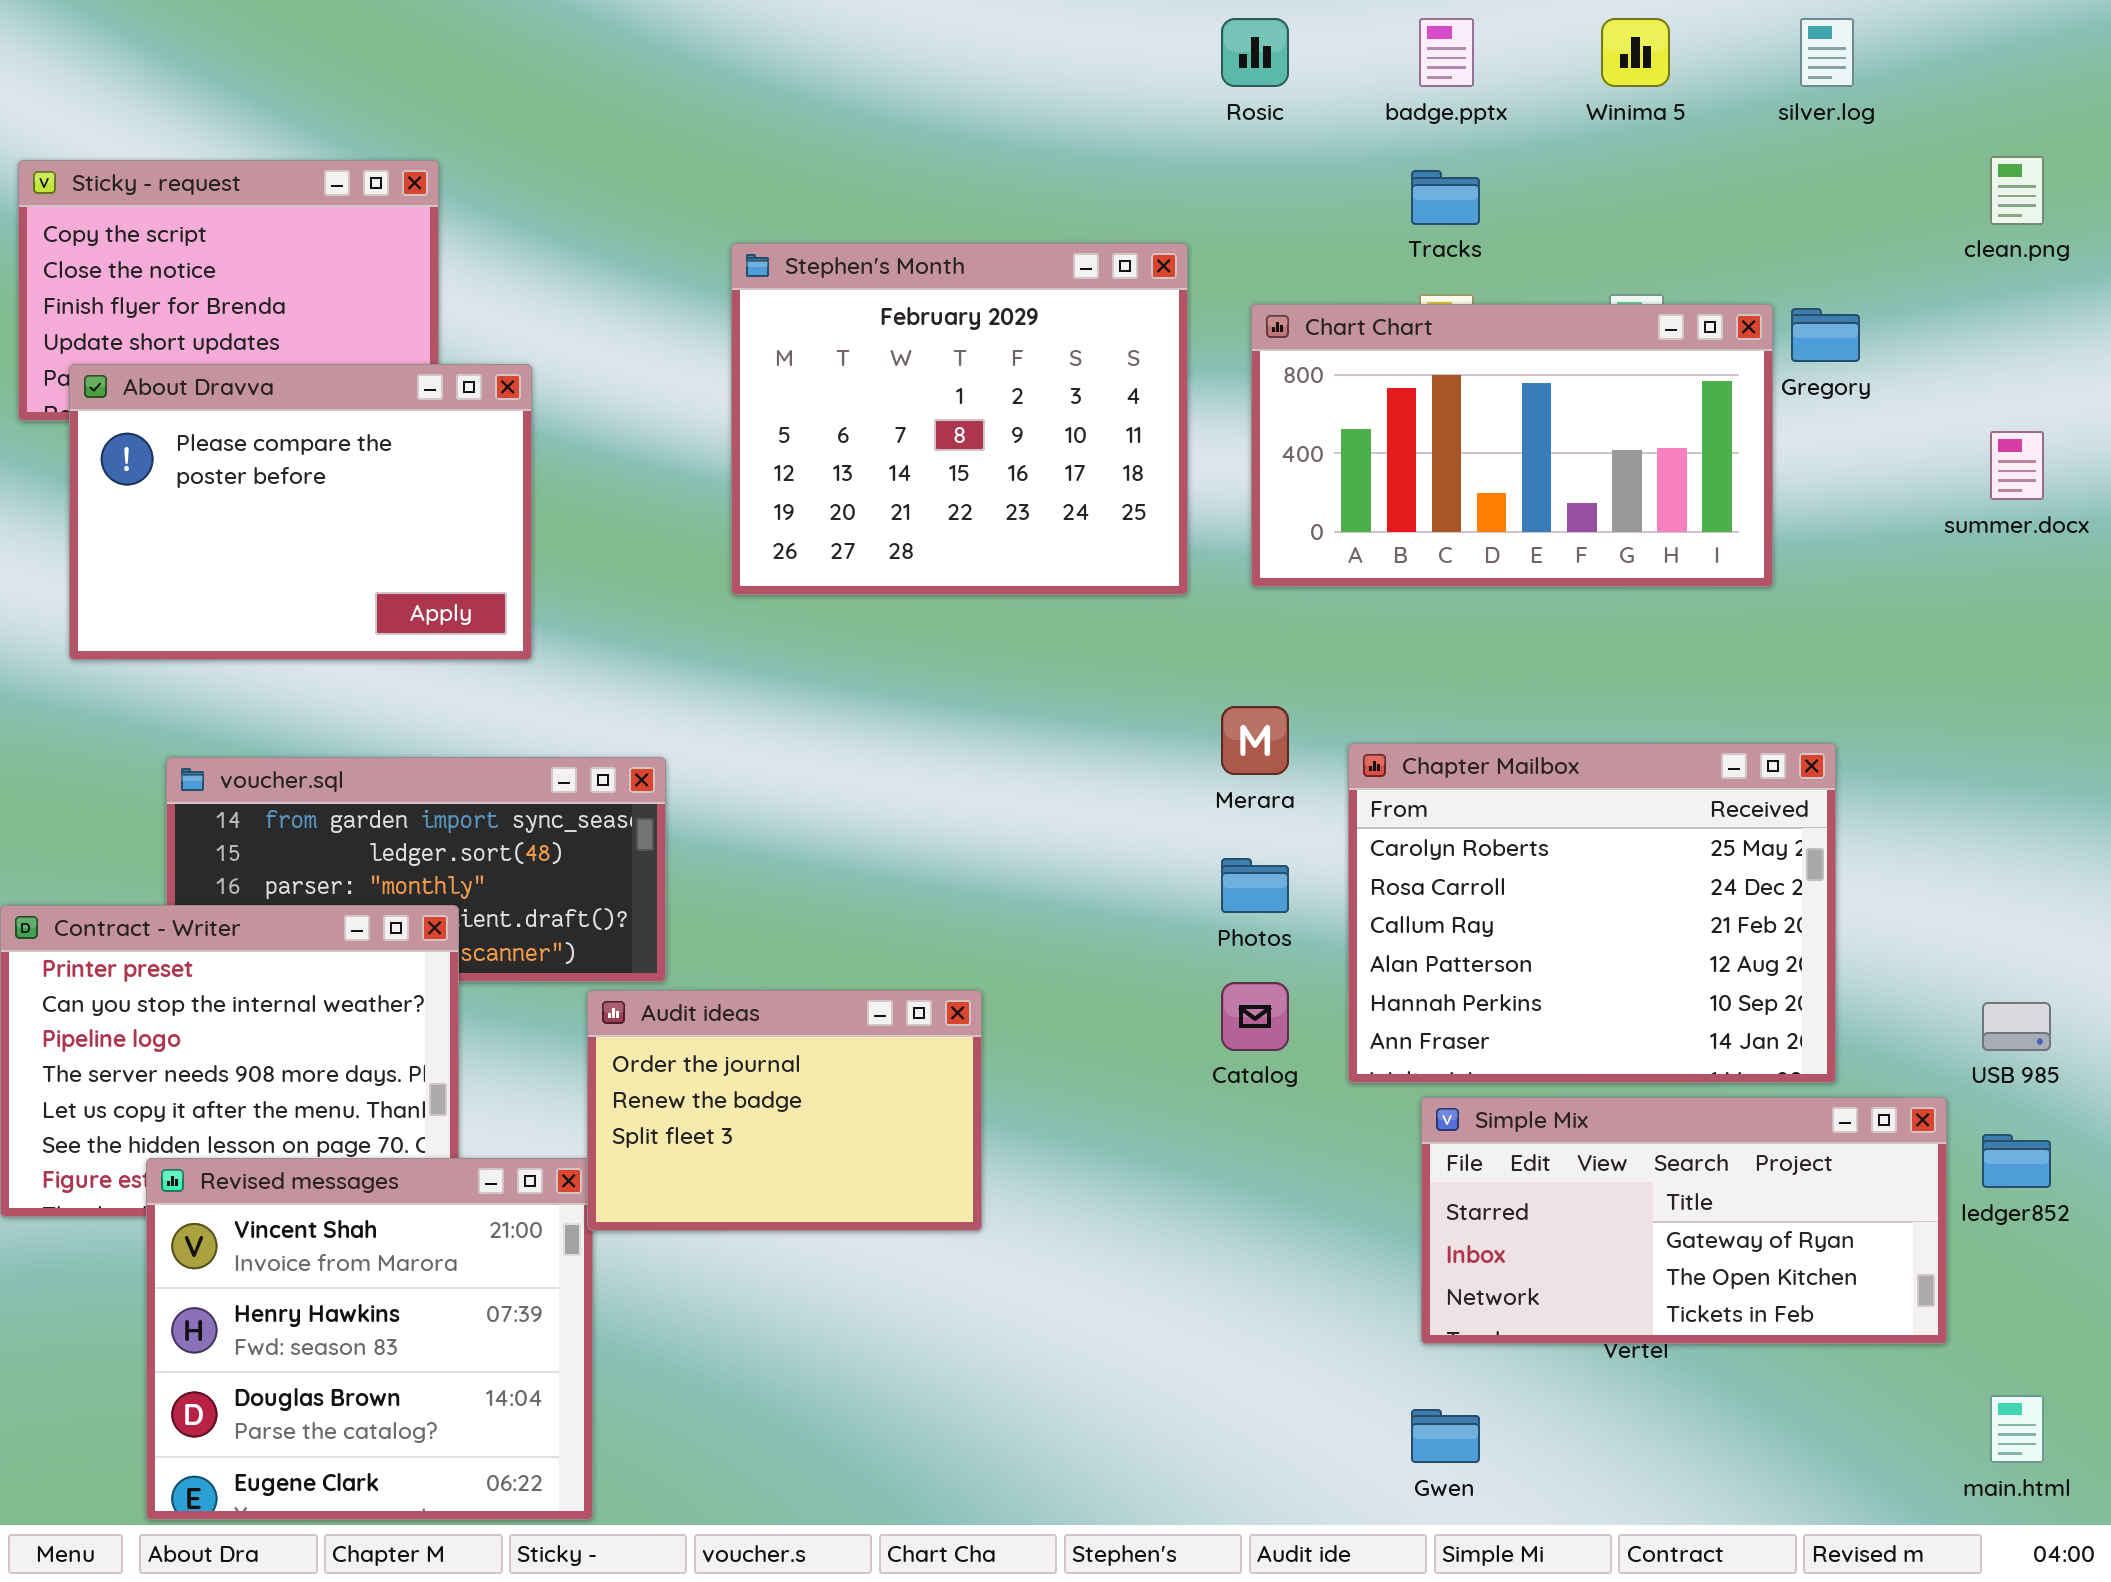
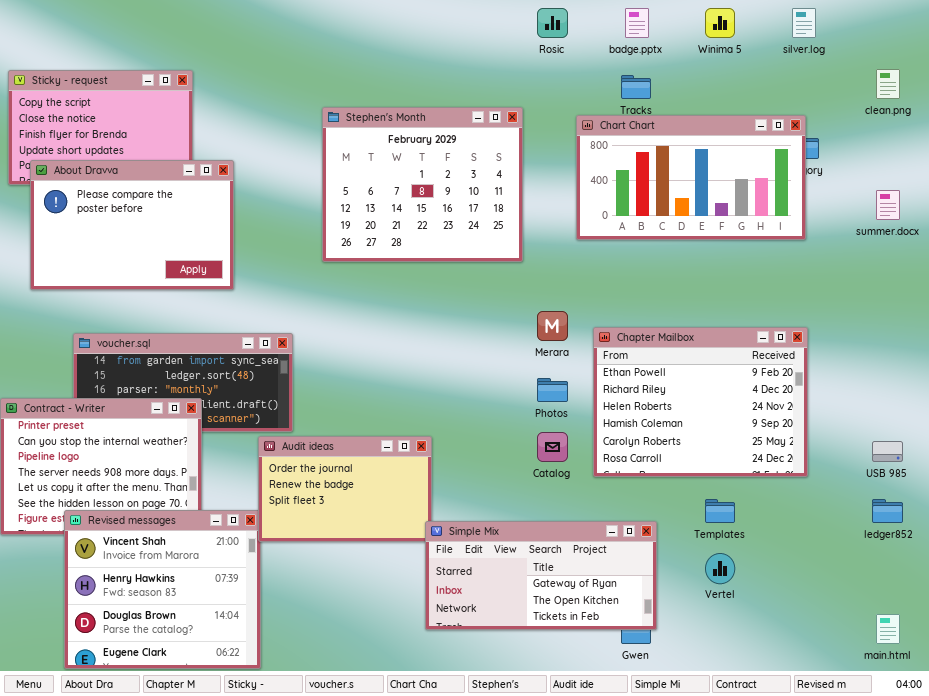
Chart Chart: [1251,304,1773,587] -> [576,115,806,240], moved
Chapter Mailbox: [1348,743,1836,1083] -> [593,327,808,477], scrolled up 4 rows
Simple Mix: [1421,1097,1947,1344] -> [425,521,657,630], moved

